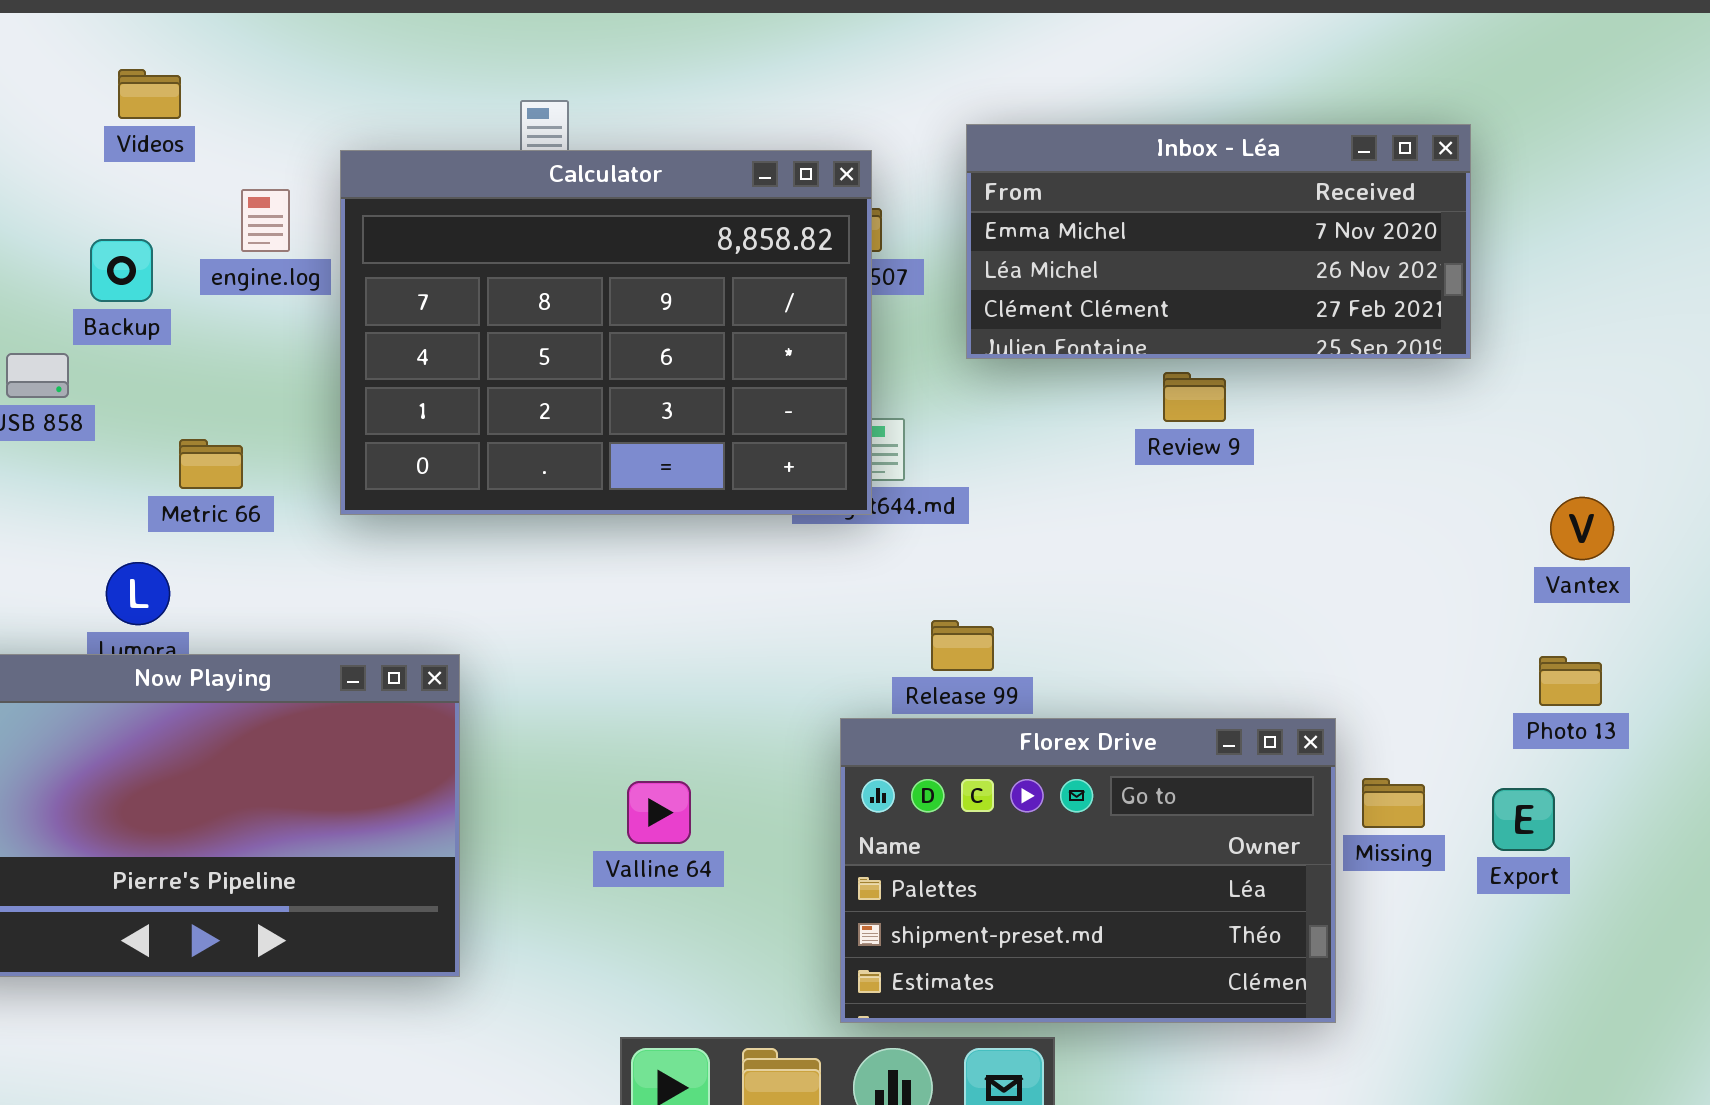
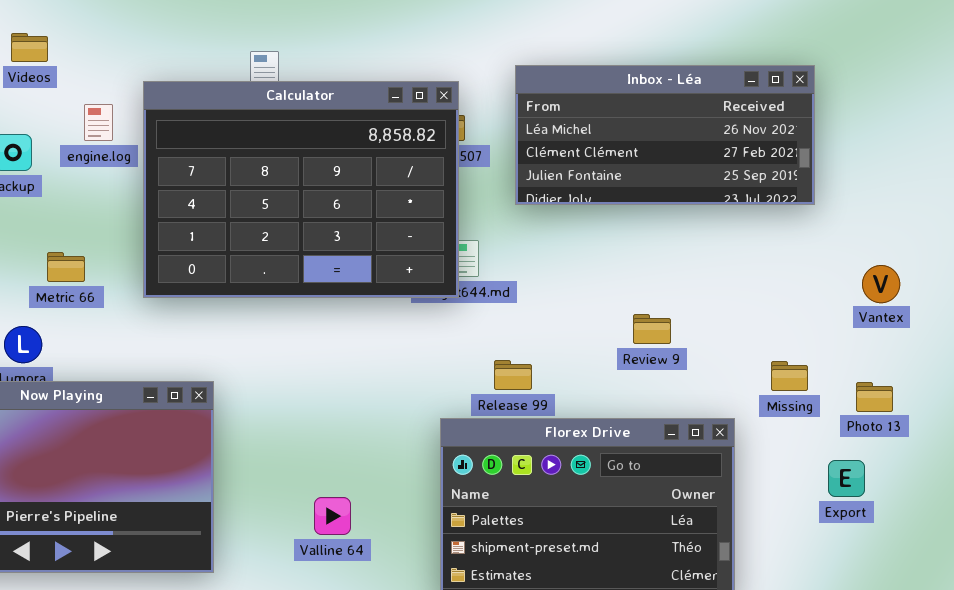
Inbox - Léa: [966,124,1471,359] -> [515,65,815,205], scrolled down 1 row
Review 9: [1163,372,1226,422] -> [633,314,671,344], moved
Vantex: [1550,497,1614,560] -> [862,265,900,303], moved
Missing: [1362,778,1425,828] -> [771,361,808,391], moved
Valline 64: [627,781,691,844] -> [314,497,351,535], moved

